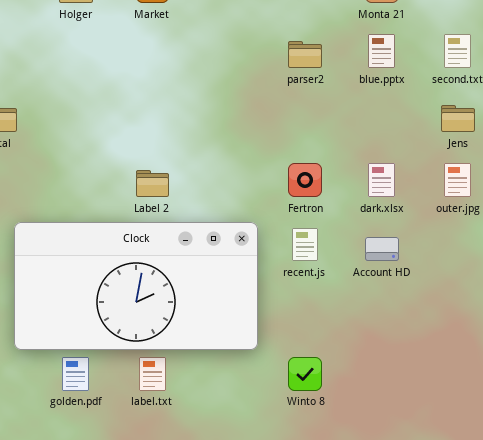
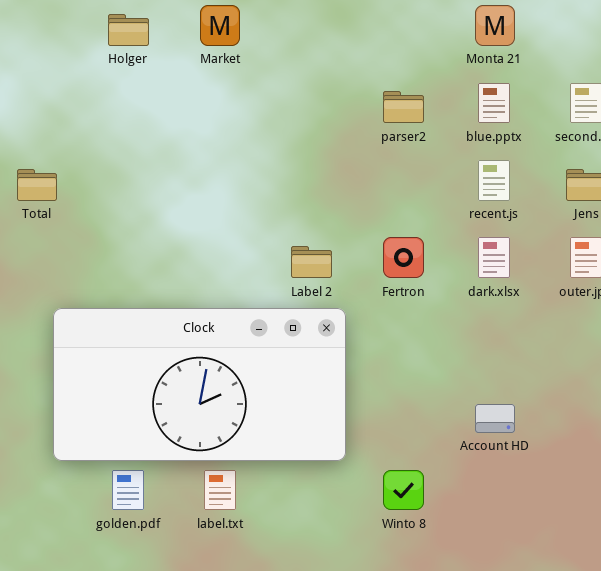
Label 2: [136,170,169,197] -> [291,246,332,278], moved
recent.js: [292,228,318,261] -> [478,160,510,201], moved
Account HD: [365,237,399,261] -> [475,404,515,433], moved

